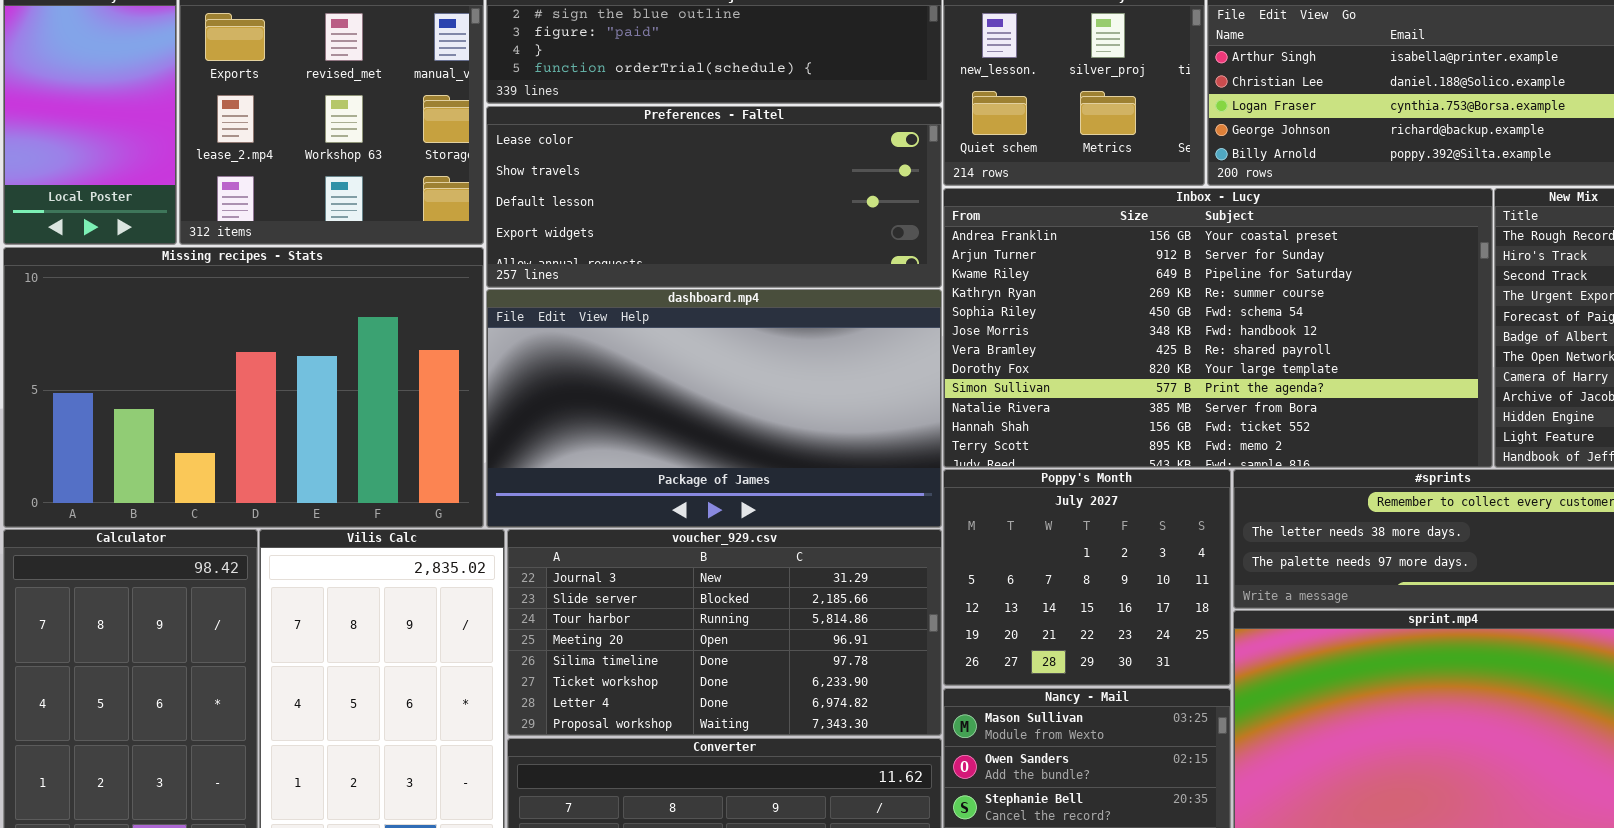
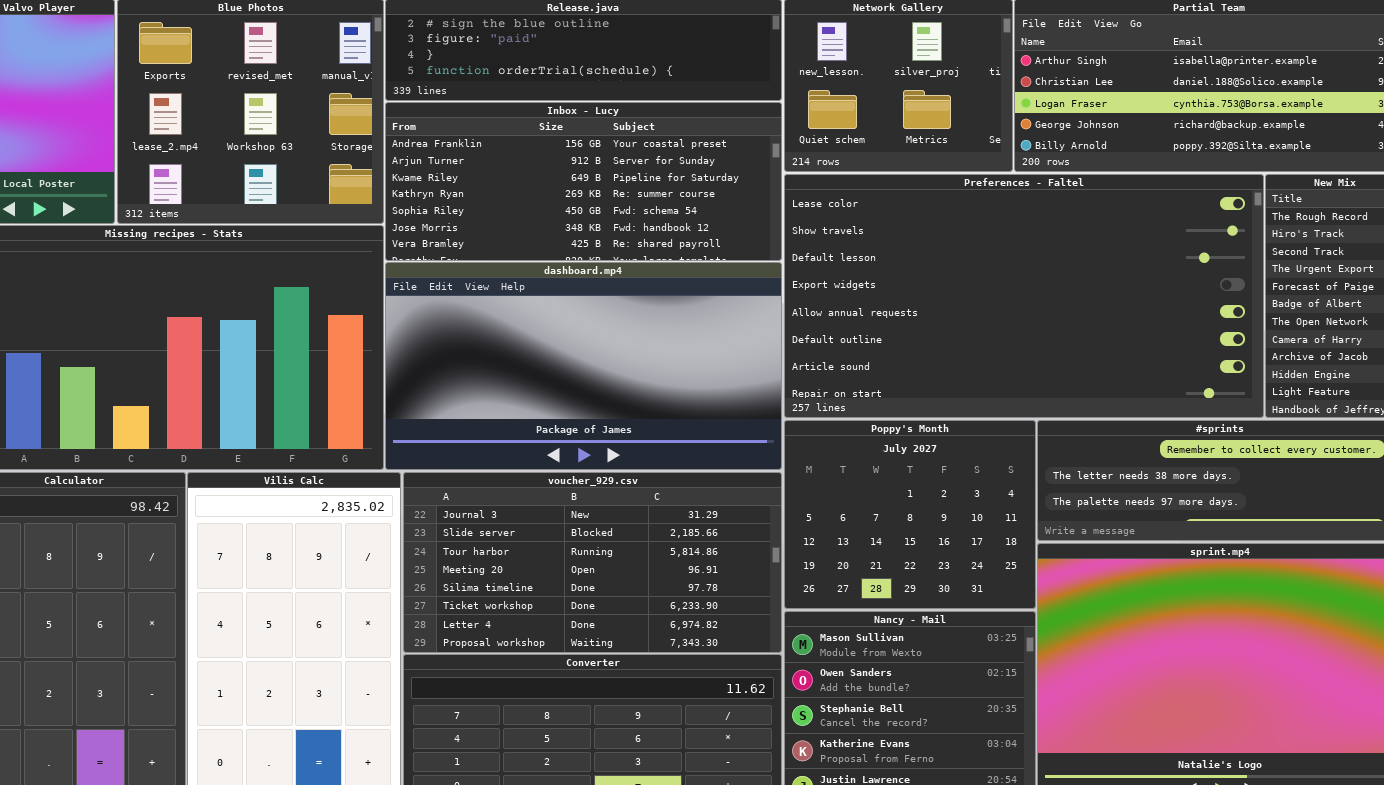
Preferences - Faltel: [486,106,942,288] -> [784,174,1264,418], moved, resized
Inbox - Lucy: [943,188,1493,468] -> [385,102,782,261], moved, resized

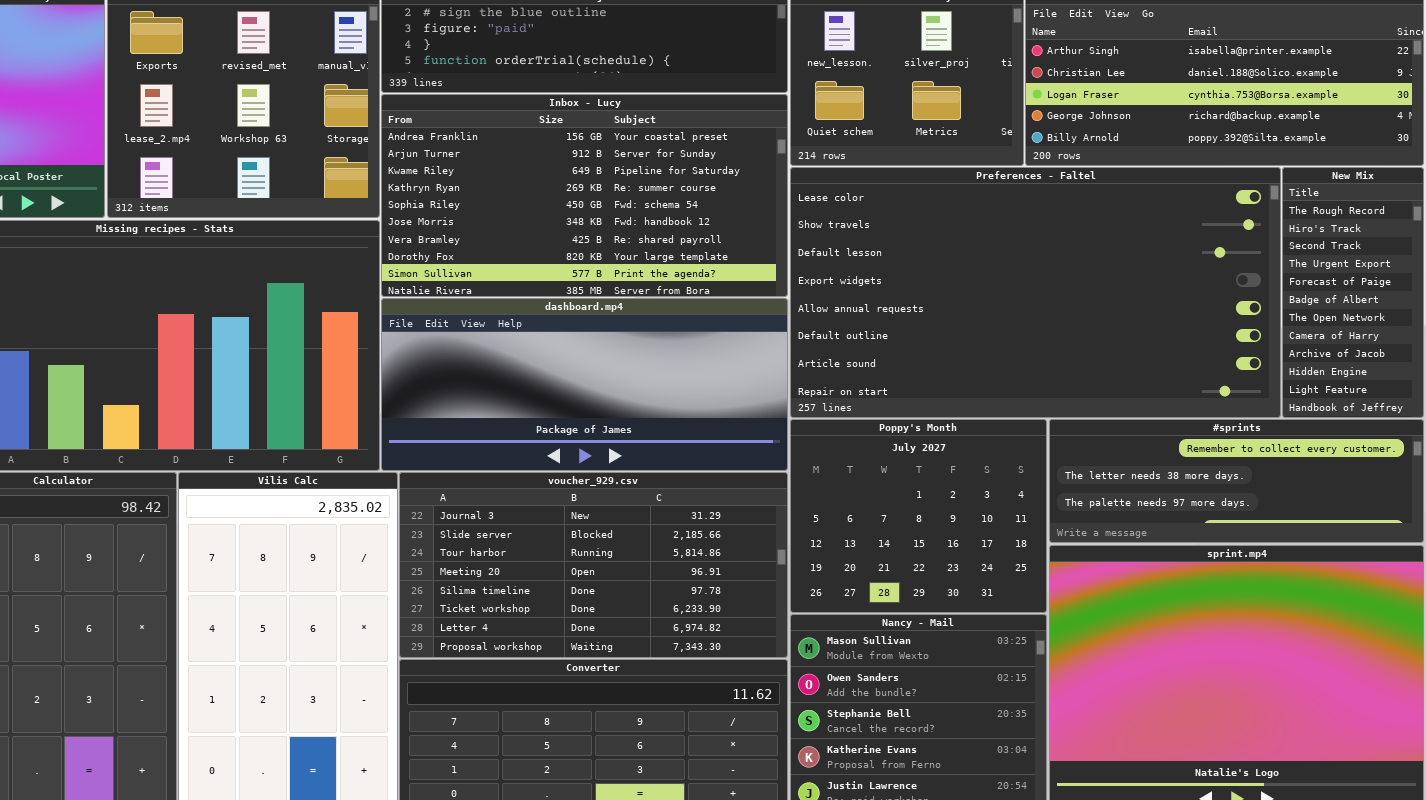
Inbox - Lucy: [385,102,782,261] -> [381,94,788,297], resized
dashboard.mp4: [385,262,782,470] -> [381,298,788,471], resized

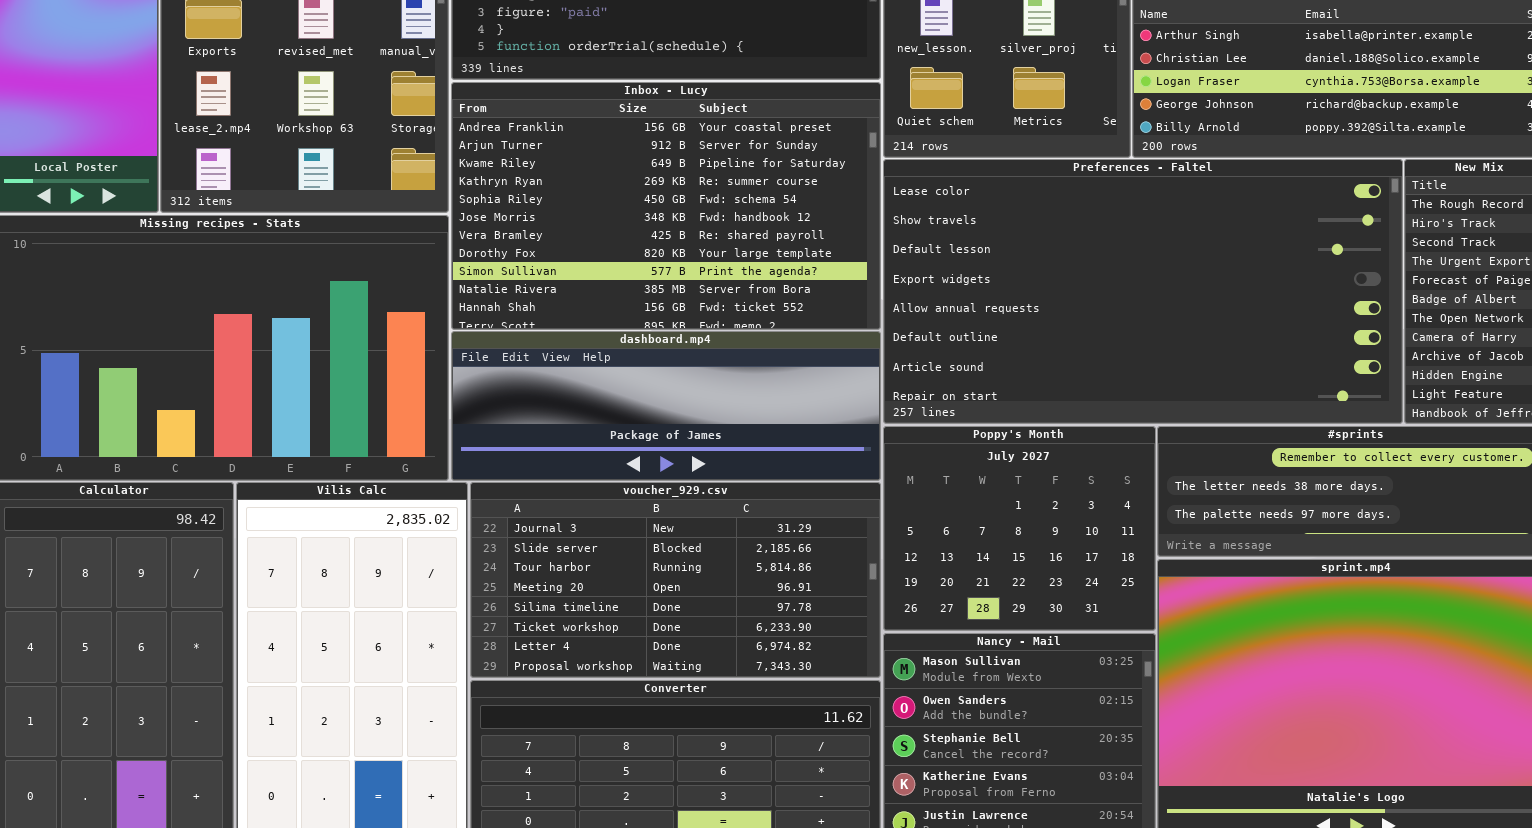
Inbox - Lucy: [381,94,788,297] -> [451,82,881,330], resized
dashboard.mp4: [381,298,788,471] -> [451,331,881,481], resized

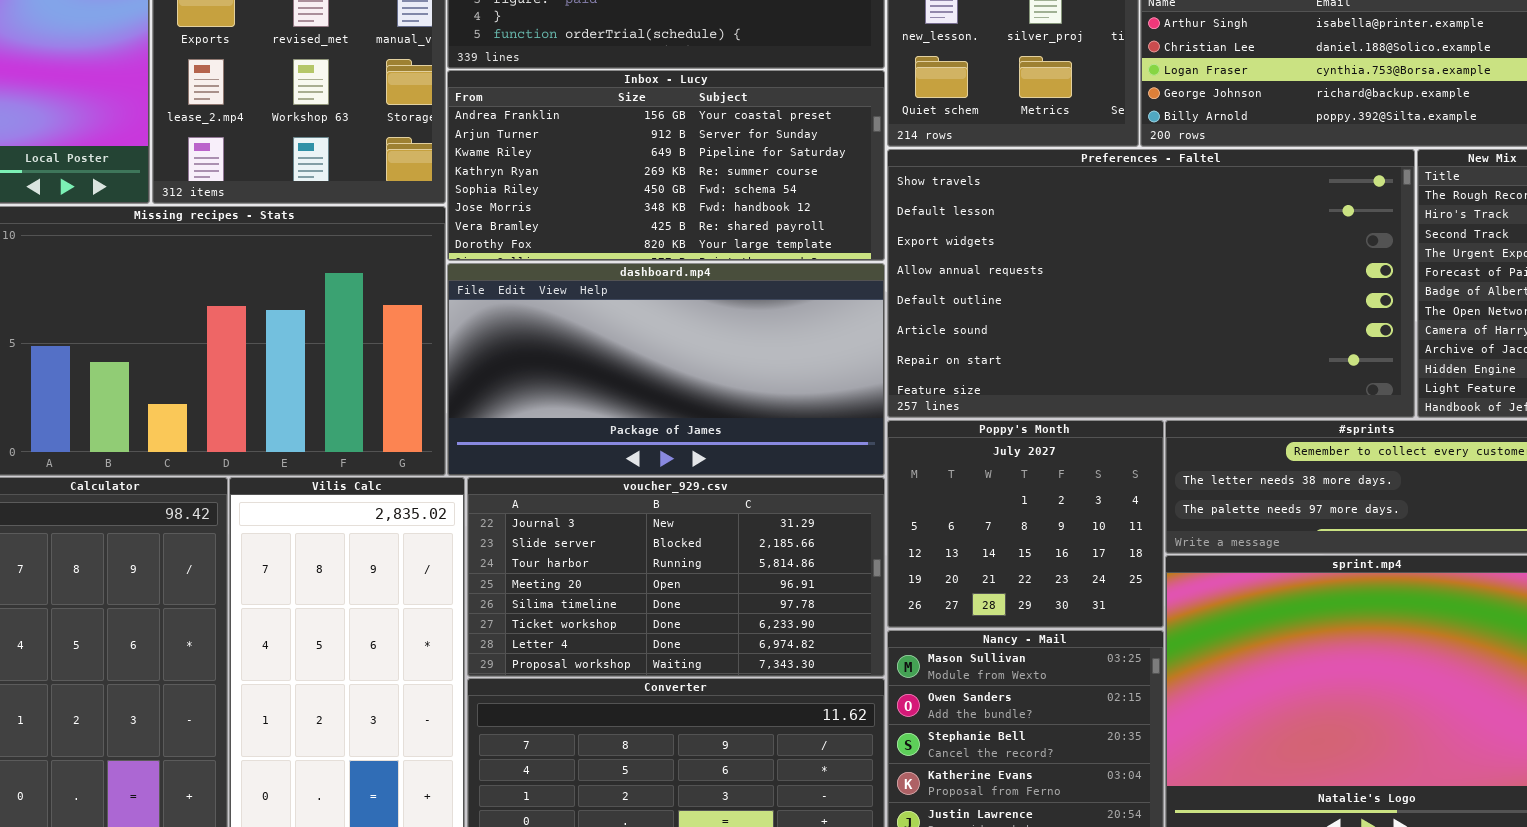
Inbox - Lucy: [451,82,881,330] -> [447,70,885,261], resized
Preferences - Faltel: [883,159,1403,424] -> [887,149,1415,418], scrolled down 1 row
dashboard.mp4: [451,331,881,481] -> [447,263,885,476], resized

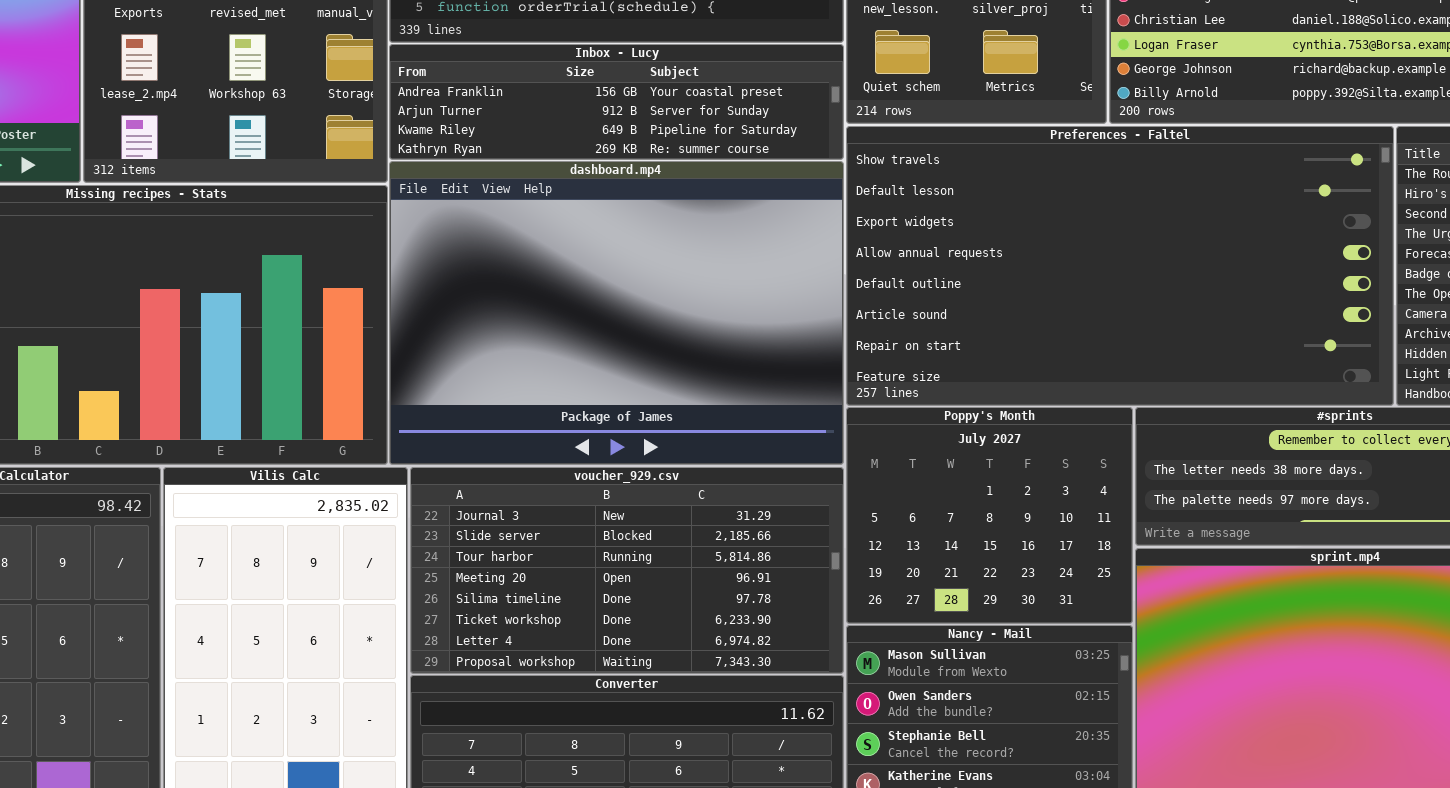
Inbox - Lucy: [447,70,885,261] -> [389,44,844,160], resized
dashboard.mp4: [447,263,885,476] -> [389,161,844,465], resized

